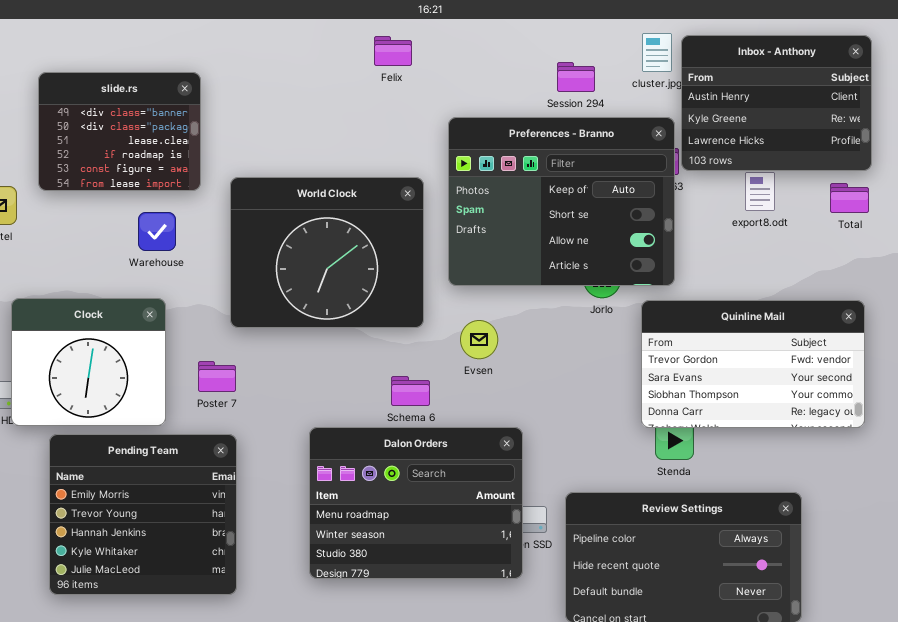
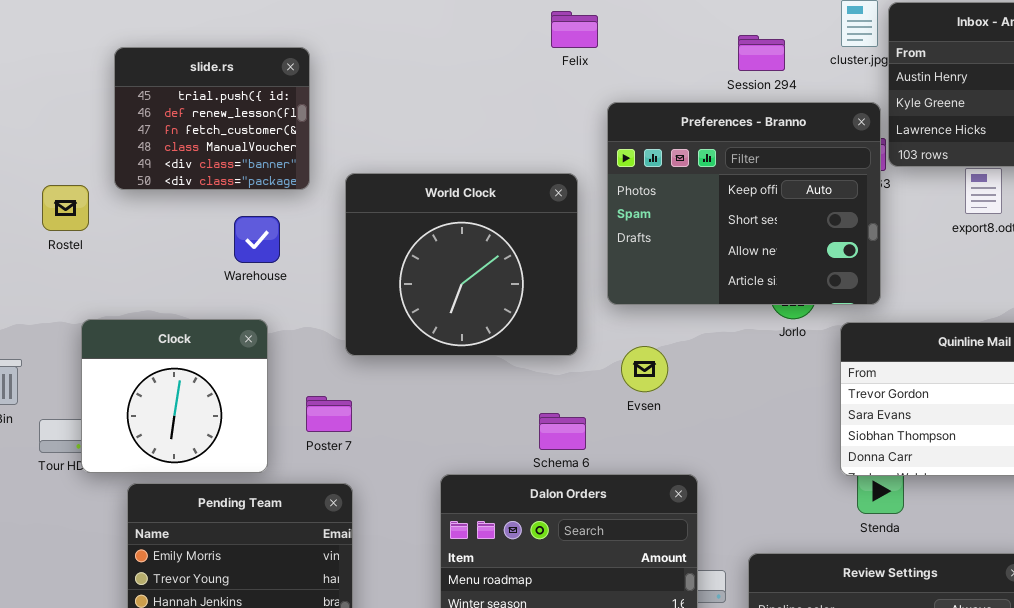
Felix: [374,36,412,66] -> [551,11,598,48], moved
slide.rs: [38,72,201,191] -> [114,47,310,190], scrolled up 4 rows

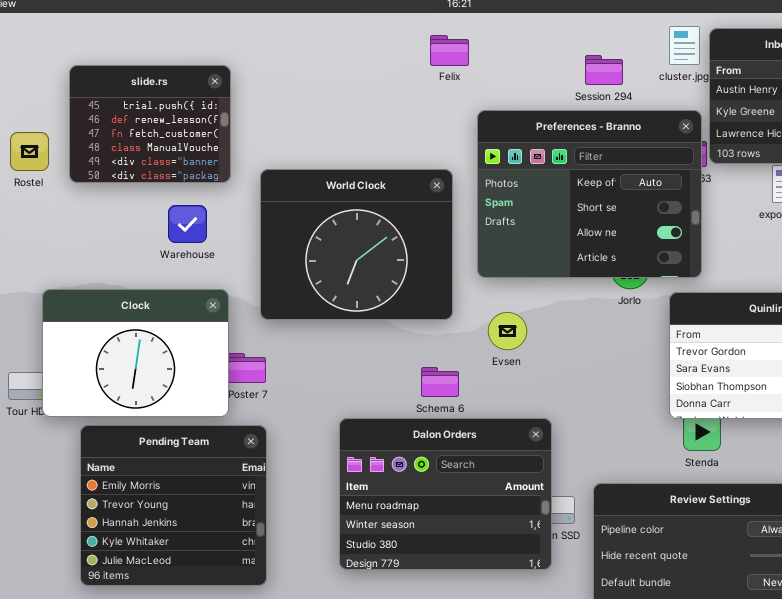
Rostel: [42,185,89,231] -> [10,132,49,171], moved
Clock: [81,319,268,473] -> [42,289,229,417], resized

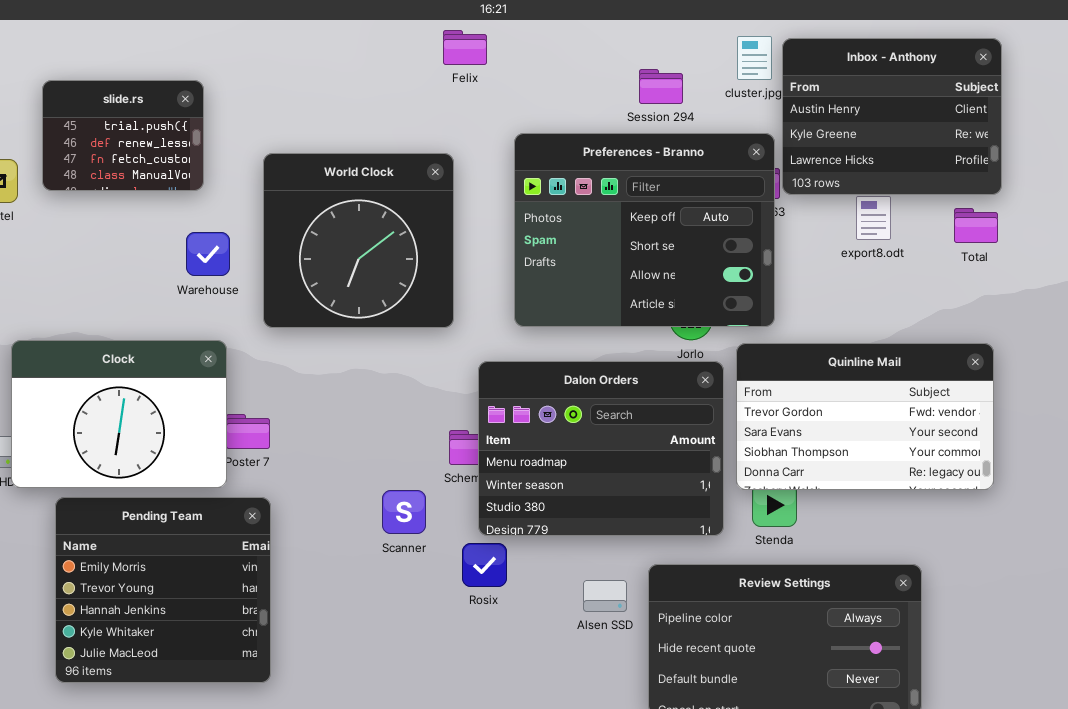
Felix: [430,35,469,66] -> [443,30,487,65], moved
slide.rs: [69,65,231,183] -> [42,80,204,191], resized
World Clock: [260,169,453,320] -> [263,153,454,328], moved, resized
Warehouse: [168,205,207,243] -> [186,232,230,276], moved
Dalon Orders: [339,418,552,570] -> [478,361,724,536], moved

